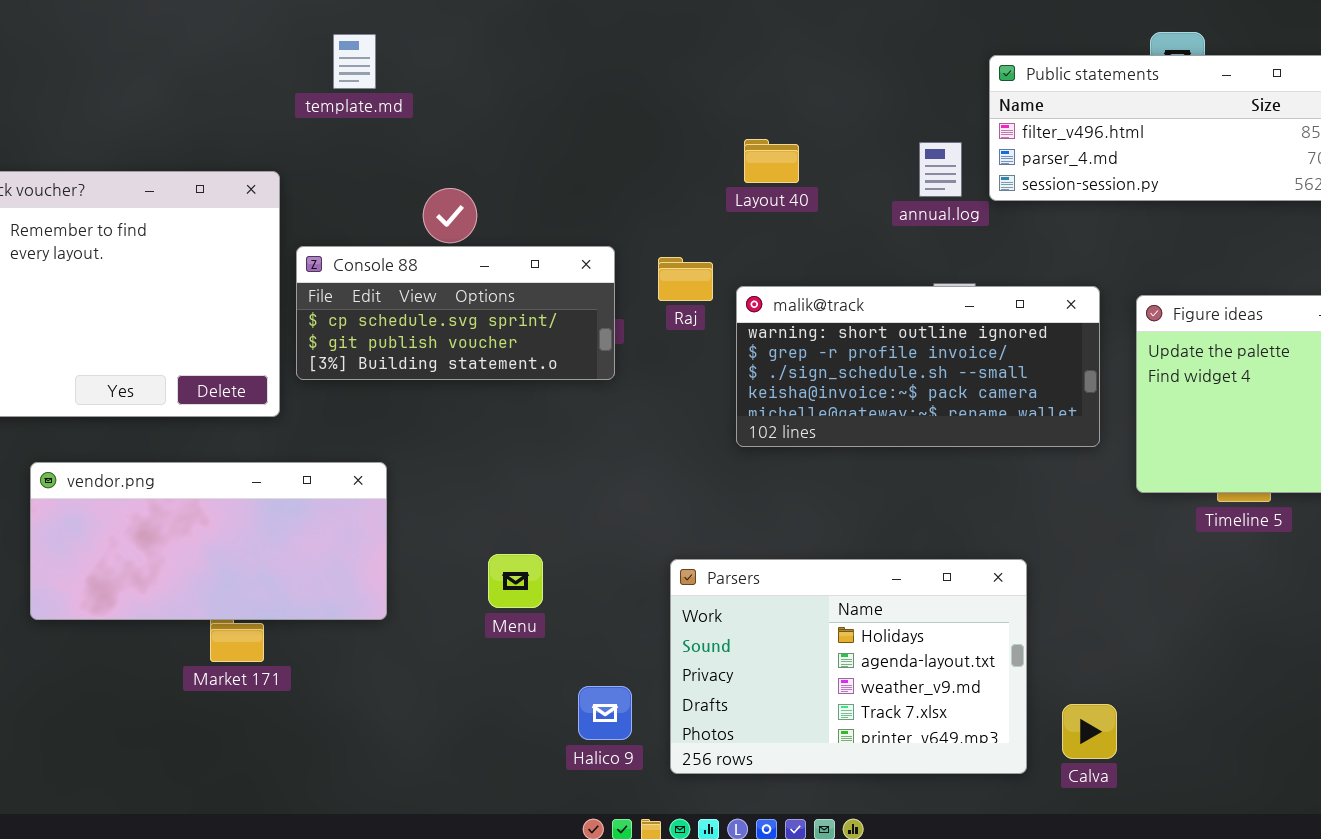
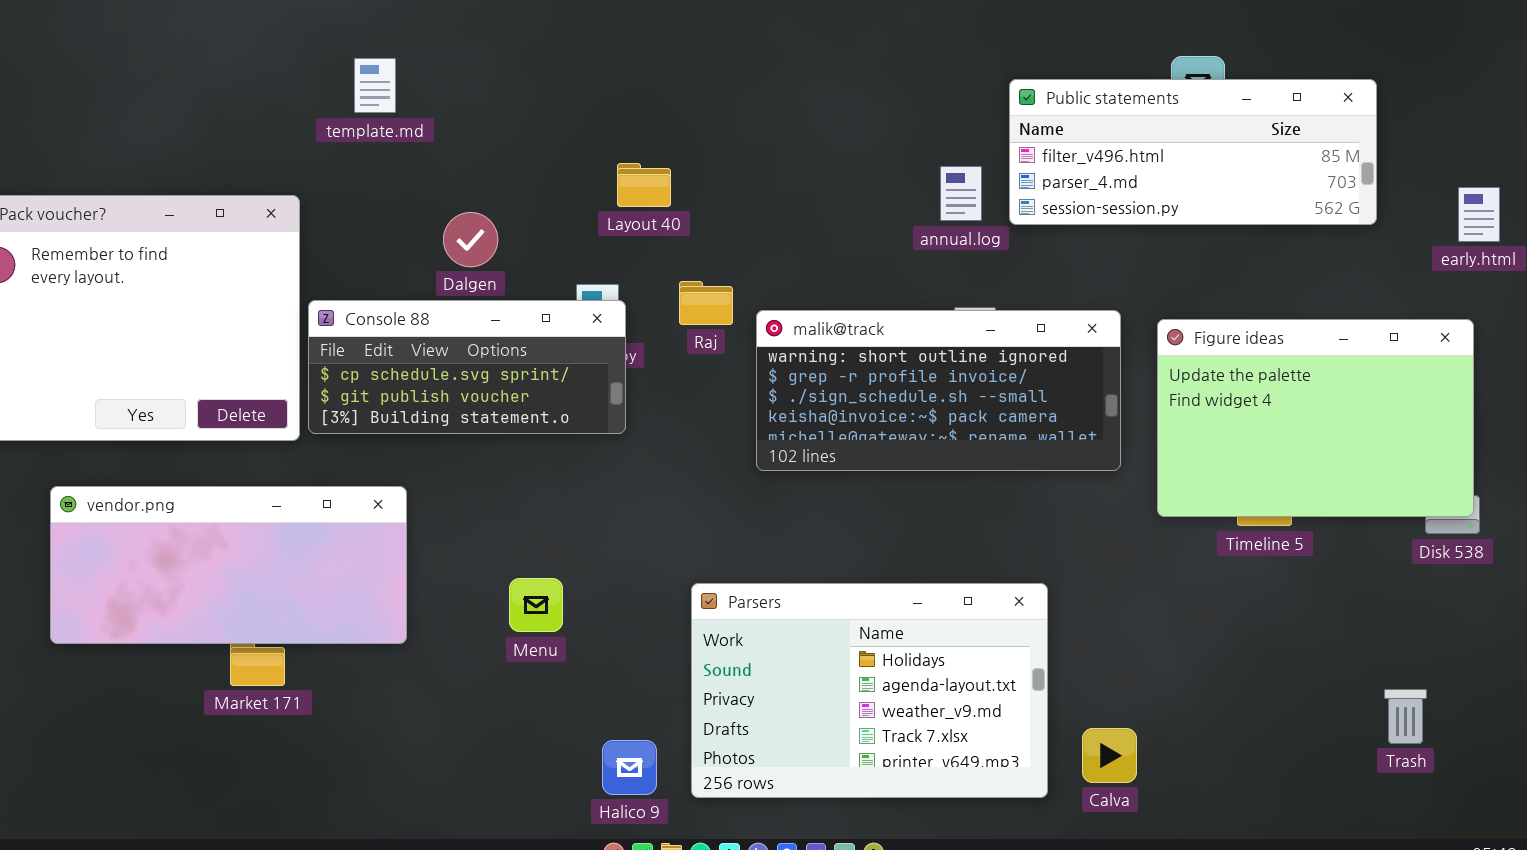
Layout 40: [744,139,799,183] -> [617,163,671,207], moved
Console 88: [296,246,615,380] -> [308,300,626,434], moved
Halico 9: [578,686,632,740] -> [602,740,657,795], moved

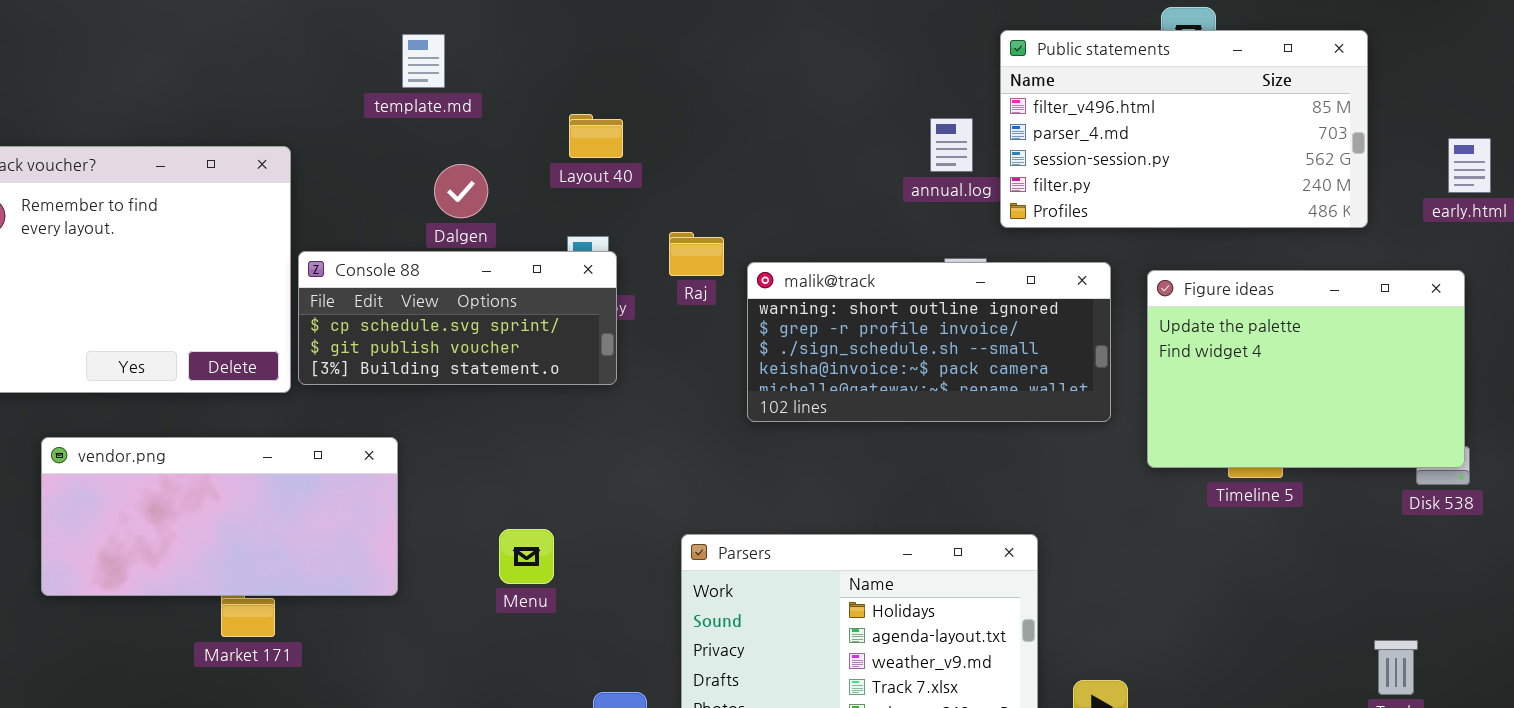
template.md: [354,58,396,113] -> [402,34,445,88], moved
Public statements: [1009,79,1377,225] -> [1000,30,1368,228], resized
Layout 40: [617,163,671,207] -> [569,114,623,158], moved

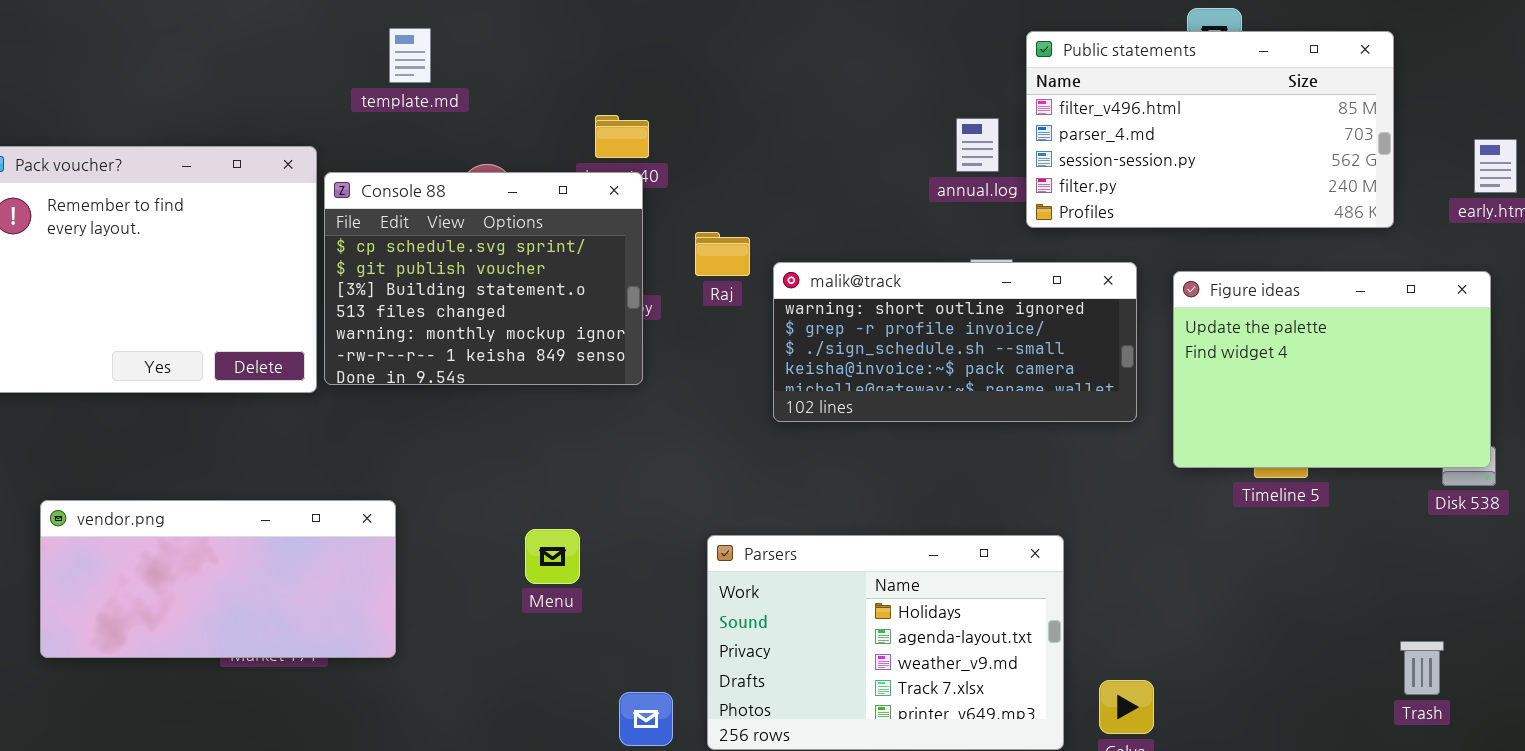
template.md: [402,34,445,88] -> [389,28,431,83], moved
Console 88: [298,251,617,385] -> [324,172,643,385], resized
vendor.png: [41,437,398,596] -> [40,500,396,658], moved

